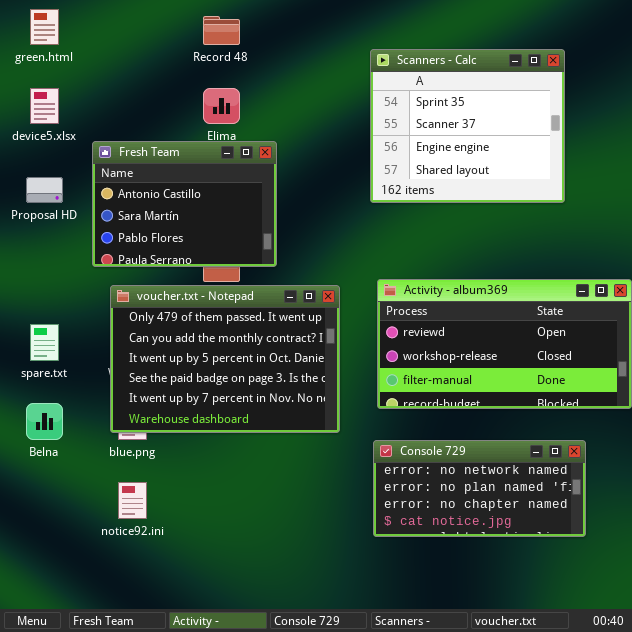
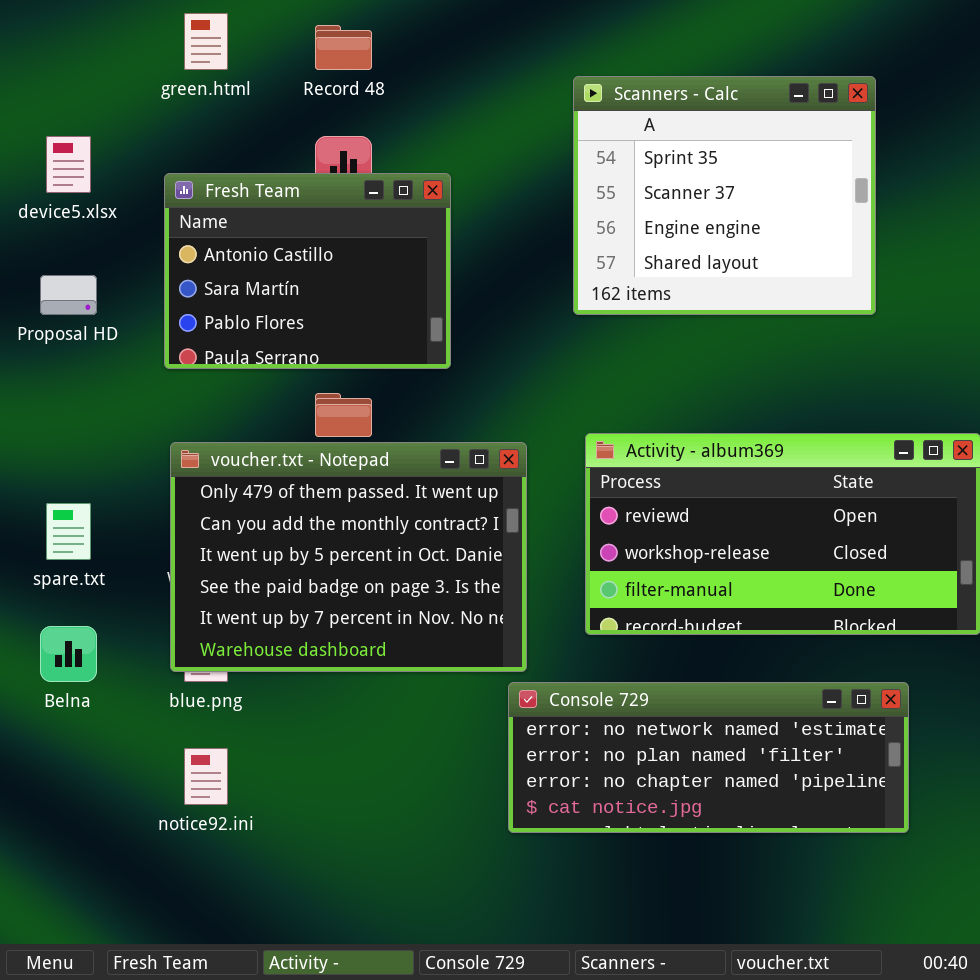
green.html: [30,9,59,45] -> [184,13,228,70], moved
Fresh Team: [92,141,277,267] -> [164,173,451,369], moved
Console 729: [373,440,586,537] -> [508,682,909,833], resized

